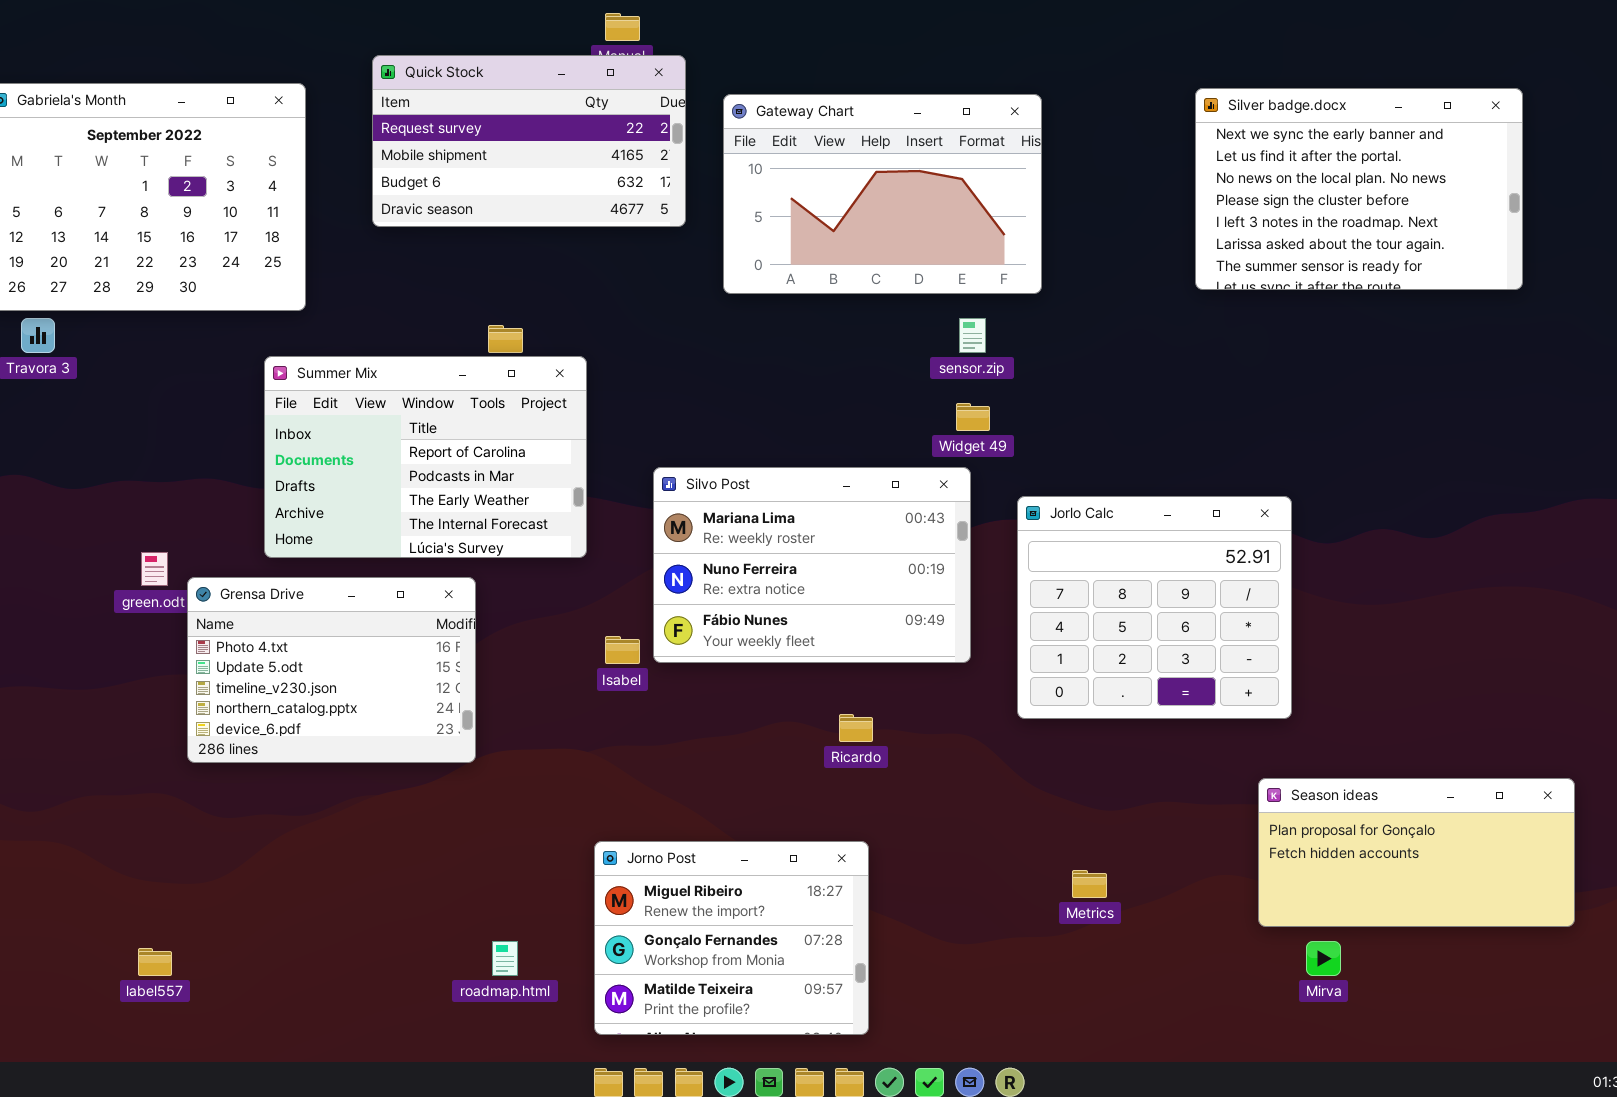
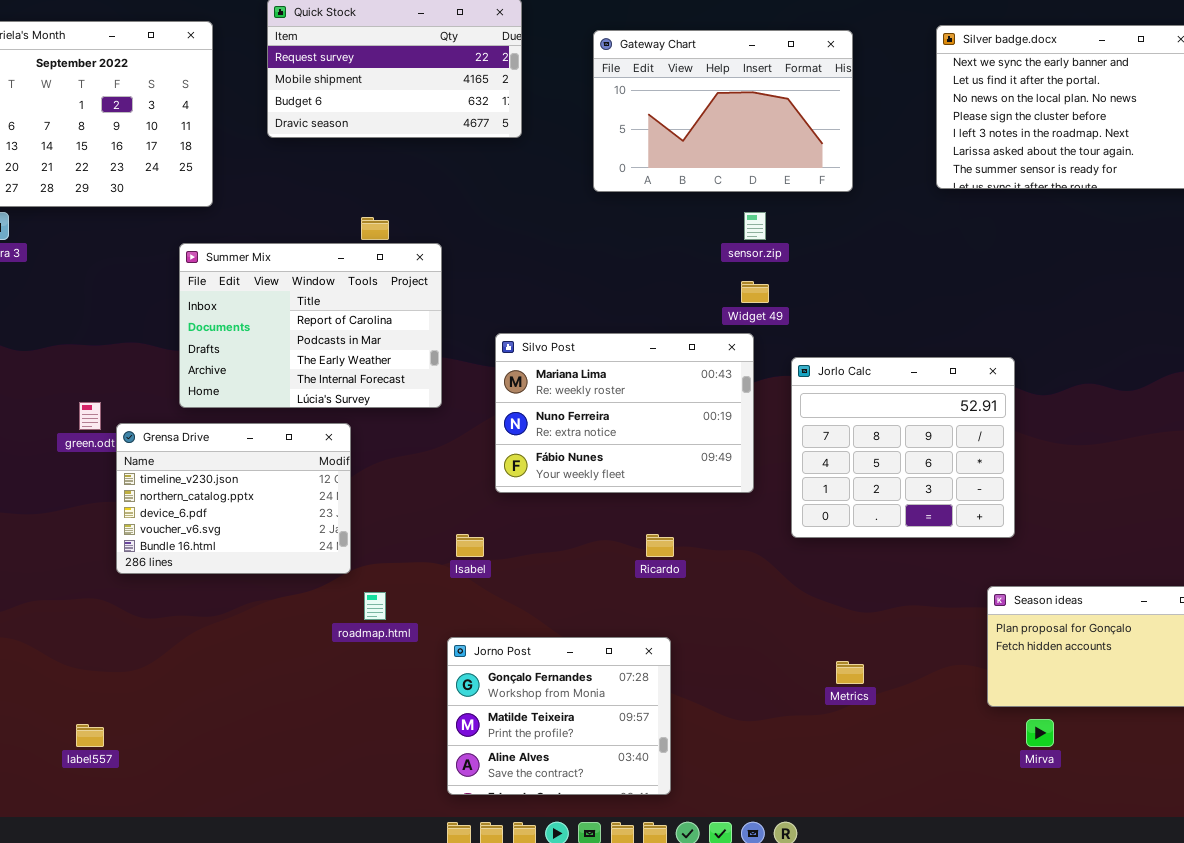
Gateway Chart: [723,94,1042,294] -> [593,30,853,192], moved
Grensa Drive: [187,577,476,763] -> [116,423,351,574], scrolled down 2 rows
Isabel: [605,636,640,664] -> [456,534,484,557], moved
Jorno Post: [594,841,869,1035] -> [447,637,671,795], scrolled down 1 row
roadmap.html: [492,941,518,976] -> [364,592,386,620], moved

